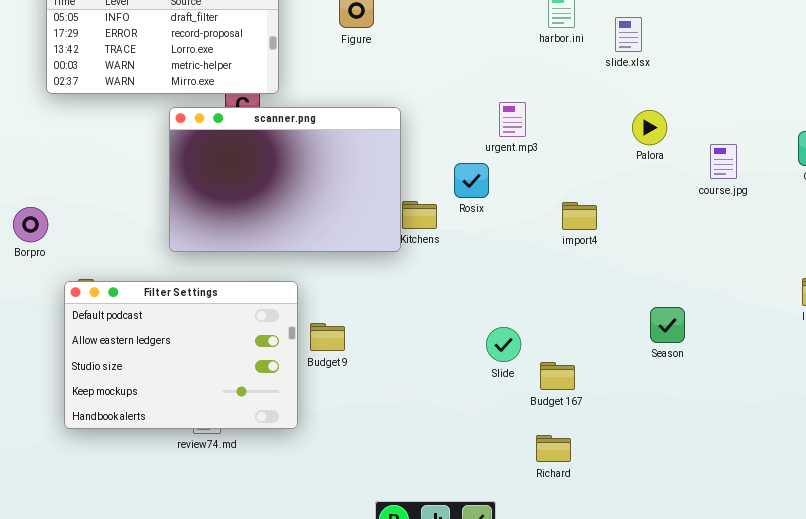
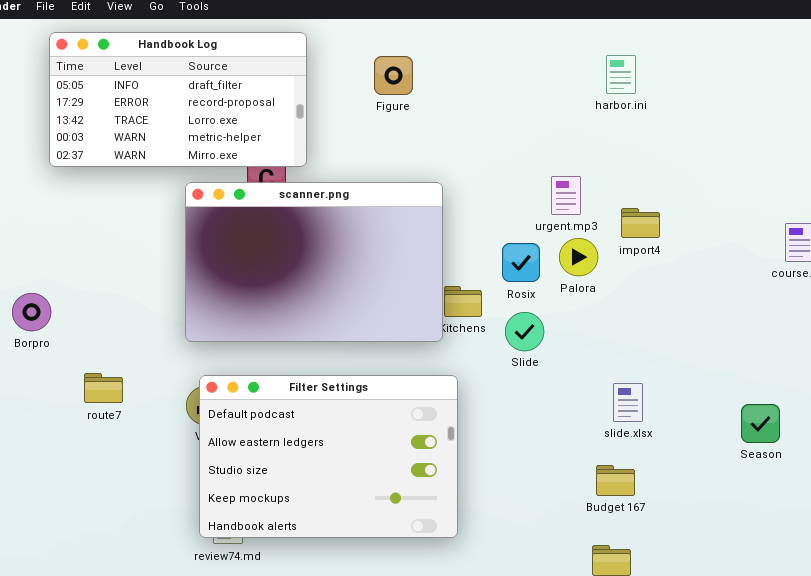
slide.xlsx: [615,17,642,52] -> [613,383,643,422], moved
Palora: [632,110,667,145] -> [559,238,598,276], moved
import4: [562,202,597,230] -> [621,208,660,238], moved
Filter Settings: [64,281,298,429] -> [199,375,458,538], moved
Season: [650,307,685,343] -> [741,404,780,443], moved
Slide: [486,327,521,362] -> [505,312,544,351], moved

